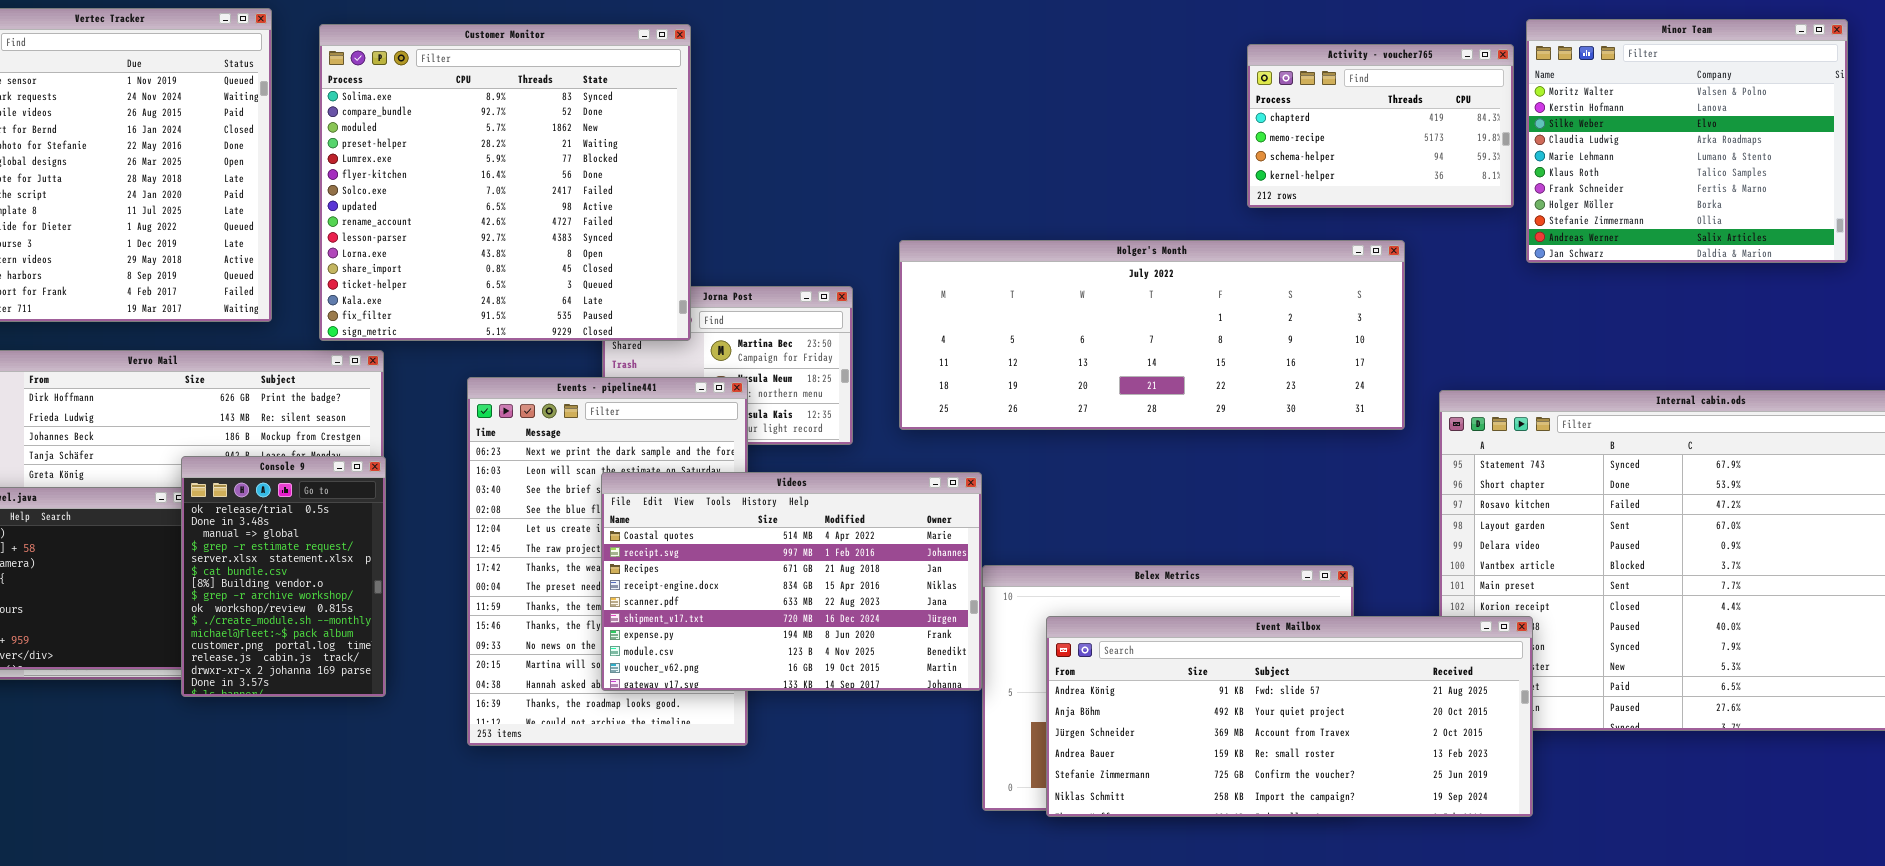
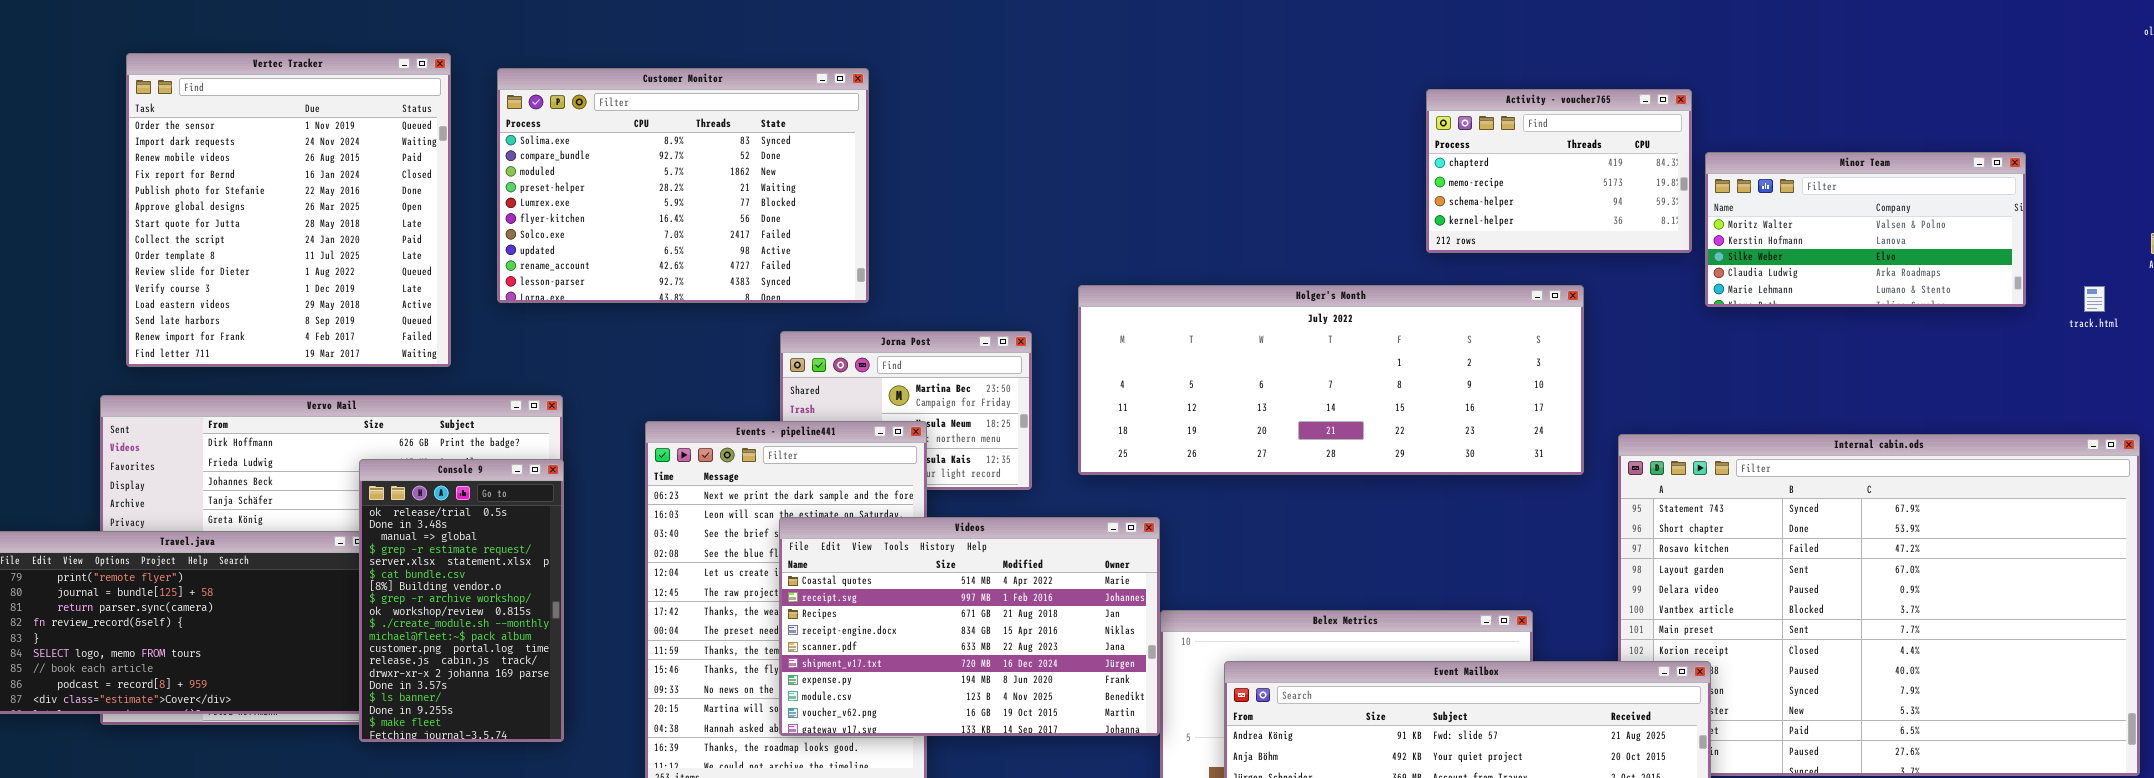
Minor Team: [1526,19,1848,263] -> [1705,152,2026,307], resized
Customer Monitor: [319,24,691,341] -> [497,68,869,303], resized
Console 9: [181,456,386,697] -> [359,459,564,742], resized

